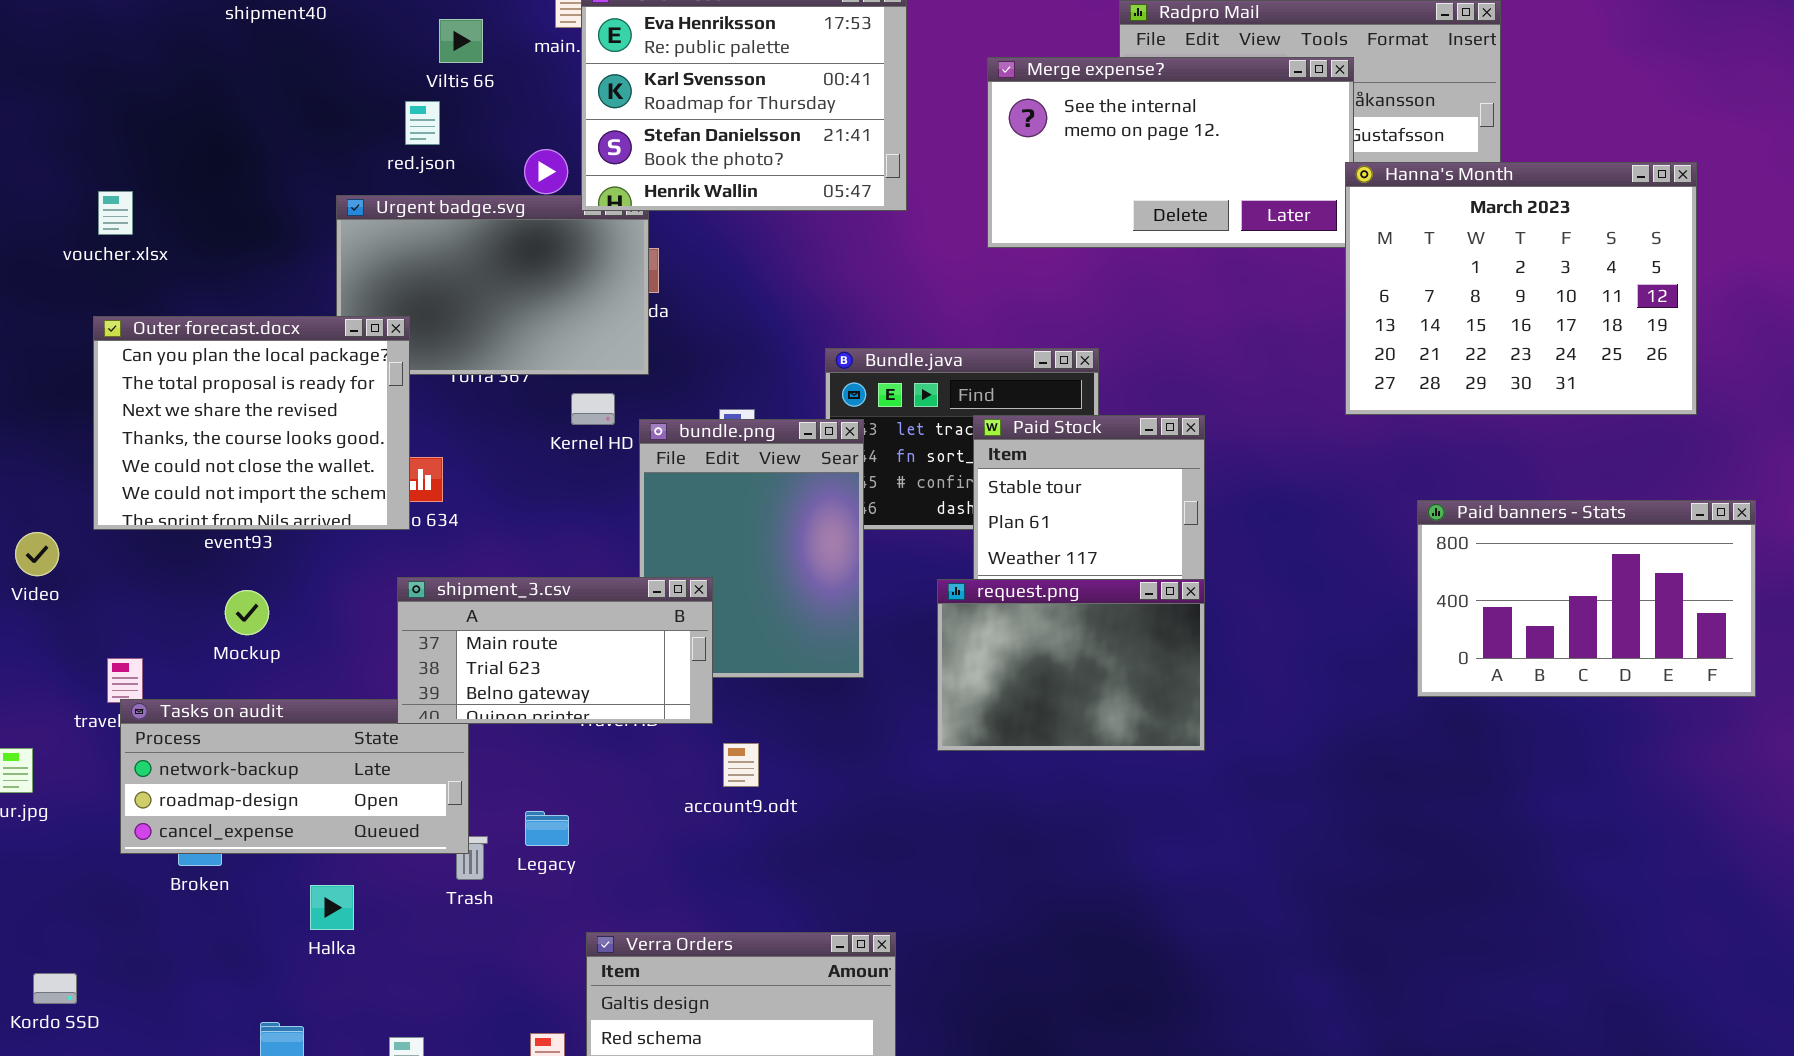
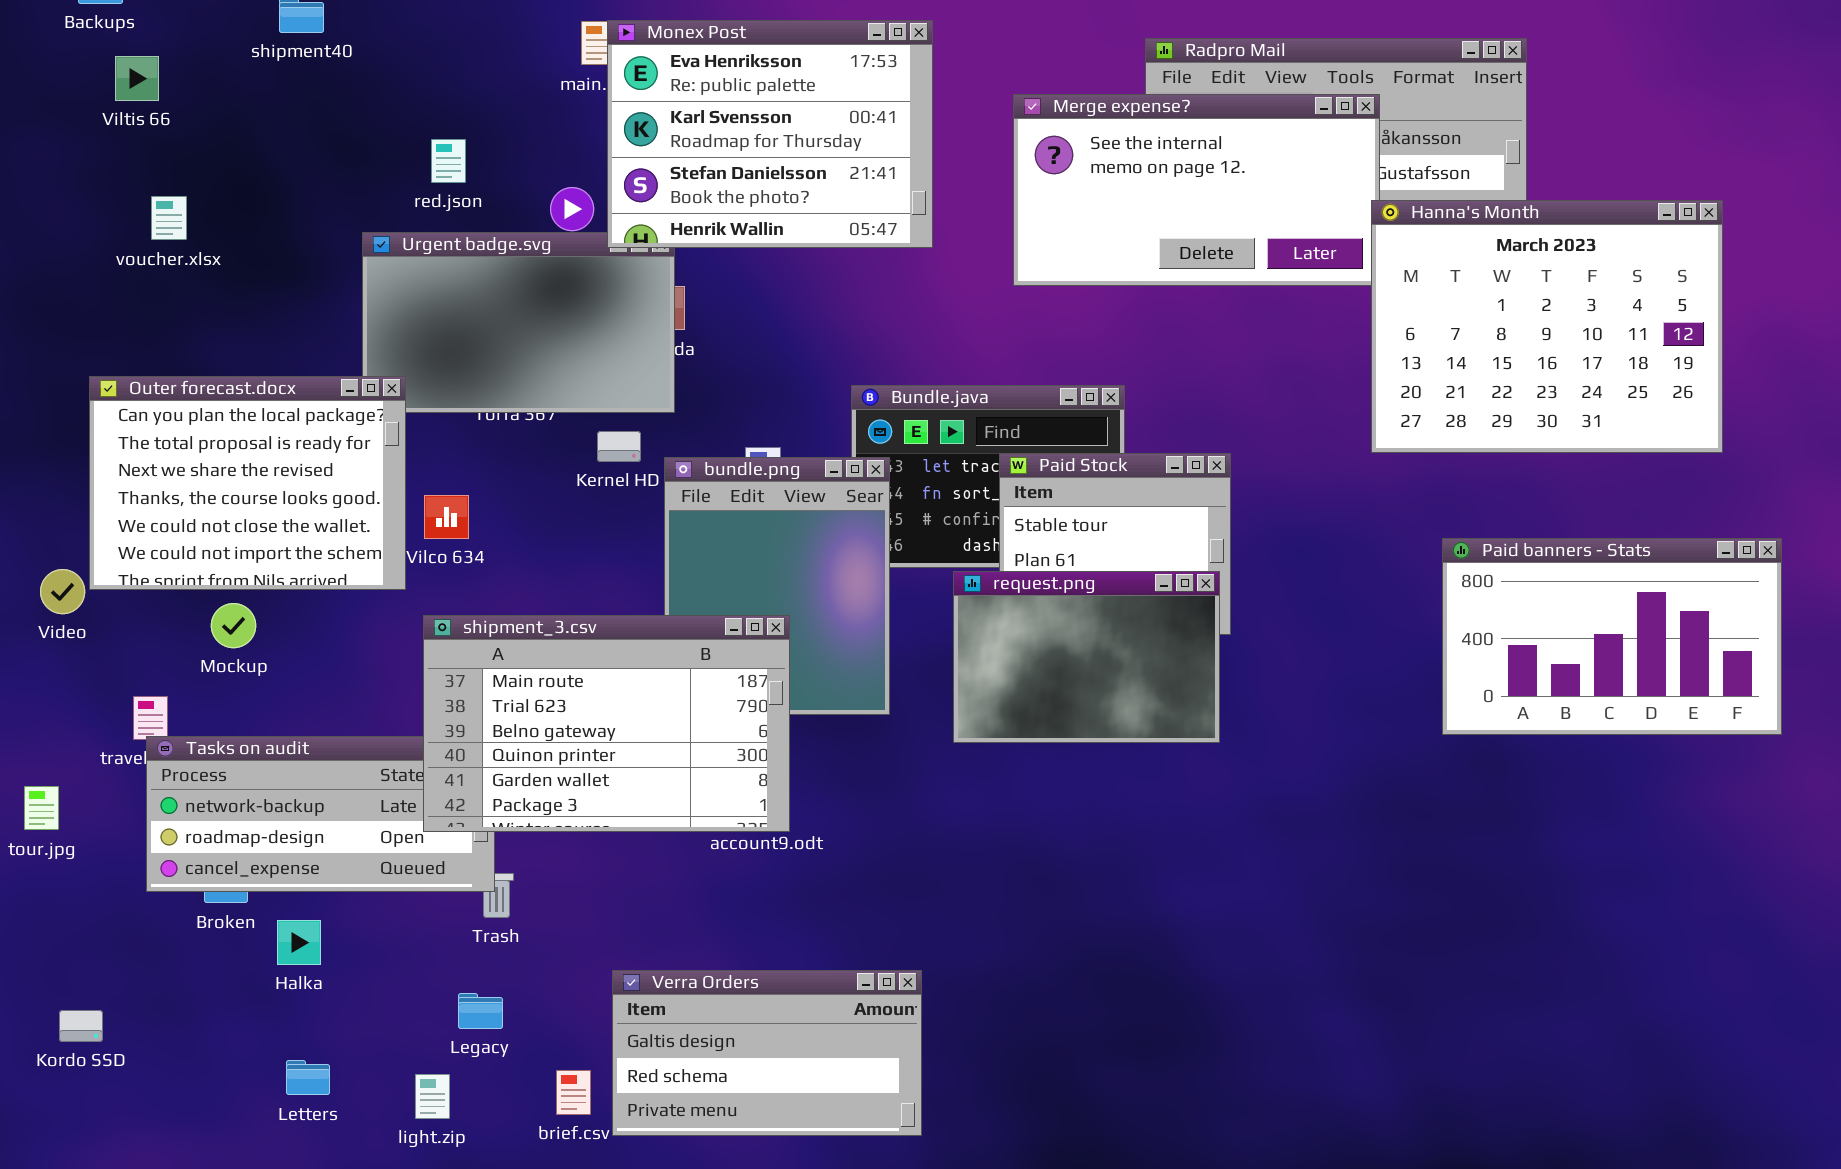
Viltis 66: [439,19,483,63] -> [115,56,159,101], moved
voucher.xlsx: [98,191,133,235] -> [151,196,187,240], moved
Outer forecast.docx: [93,316,410,530] -> [89,376,406,590], moved
shipment_3.csv: [397,577,713,724] -> [423,615,790,832], resized
request.png: [937,579,1205,751] -> [953,571,1220,743], moved
Mockup: [225,590,269,635] -> [211,603,256,648], moved
Legacy: [525,811,569,846] -> [458,993,503,1029], moved
Halka: [310,885,354,930] -> [277,920,321,965], moved

